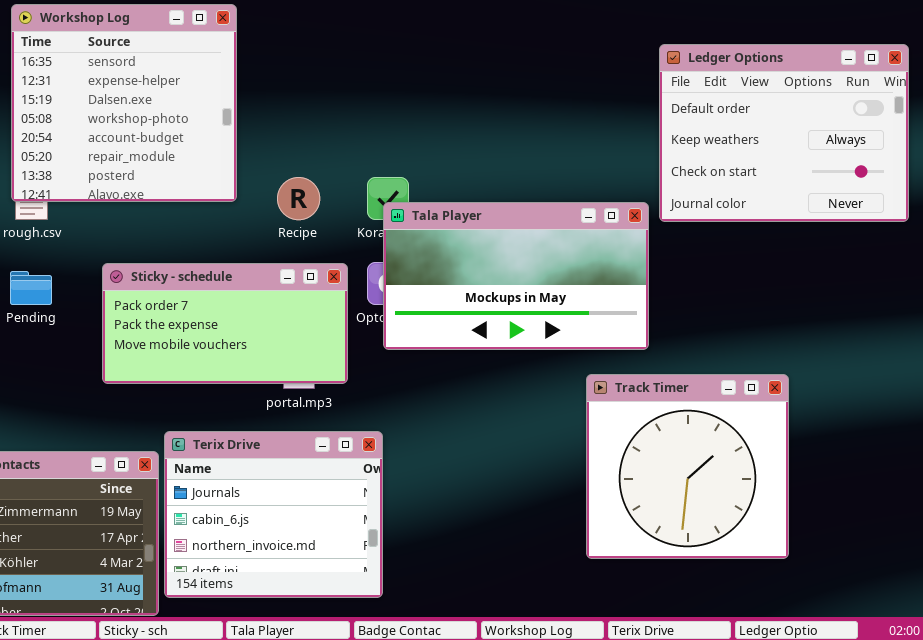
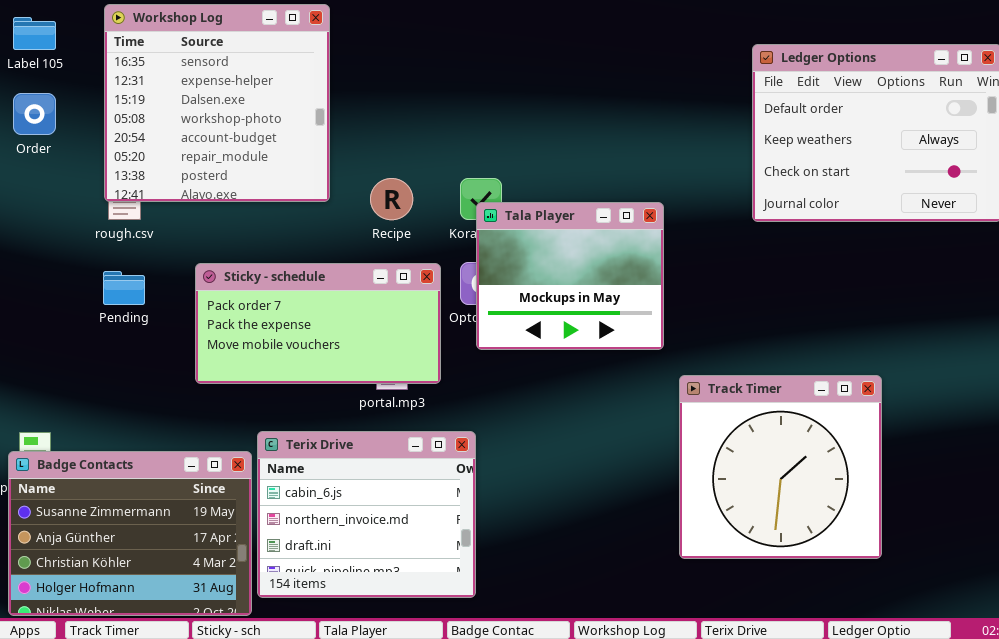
Tala Player: [383,202,649,350] -> [476,202,664,350], resized
Terix Drive: [164,431,383,598] -> [257,431,476,598], scrolled down 1 row

